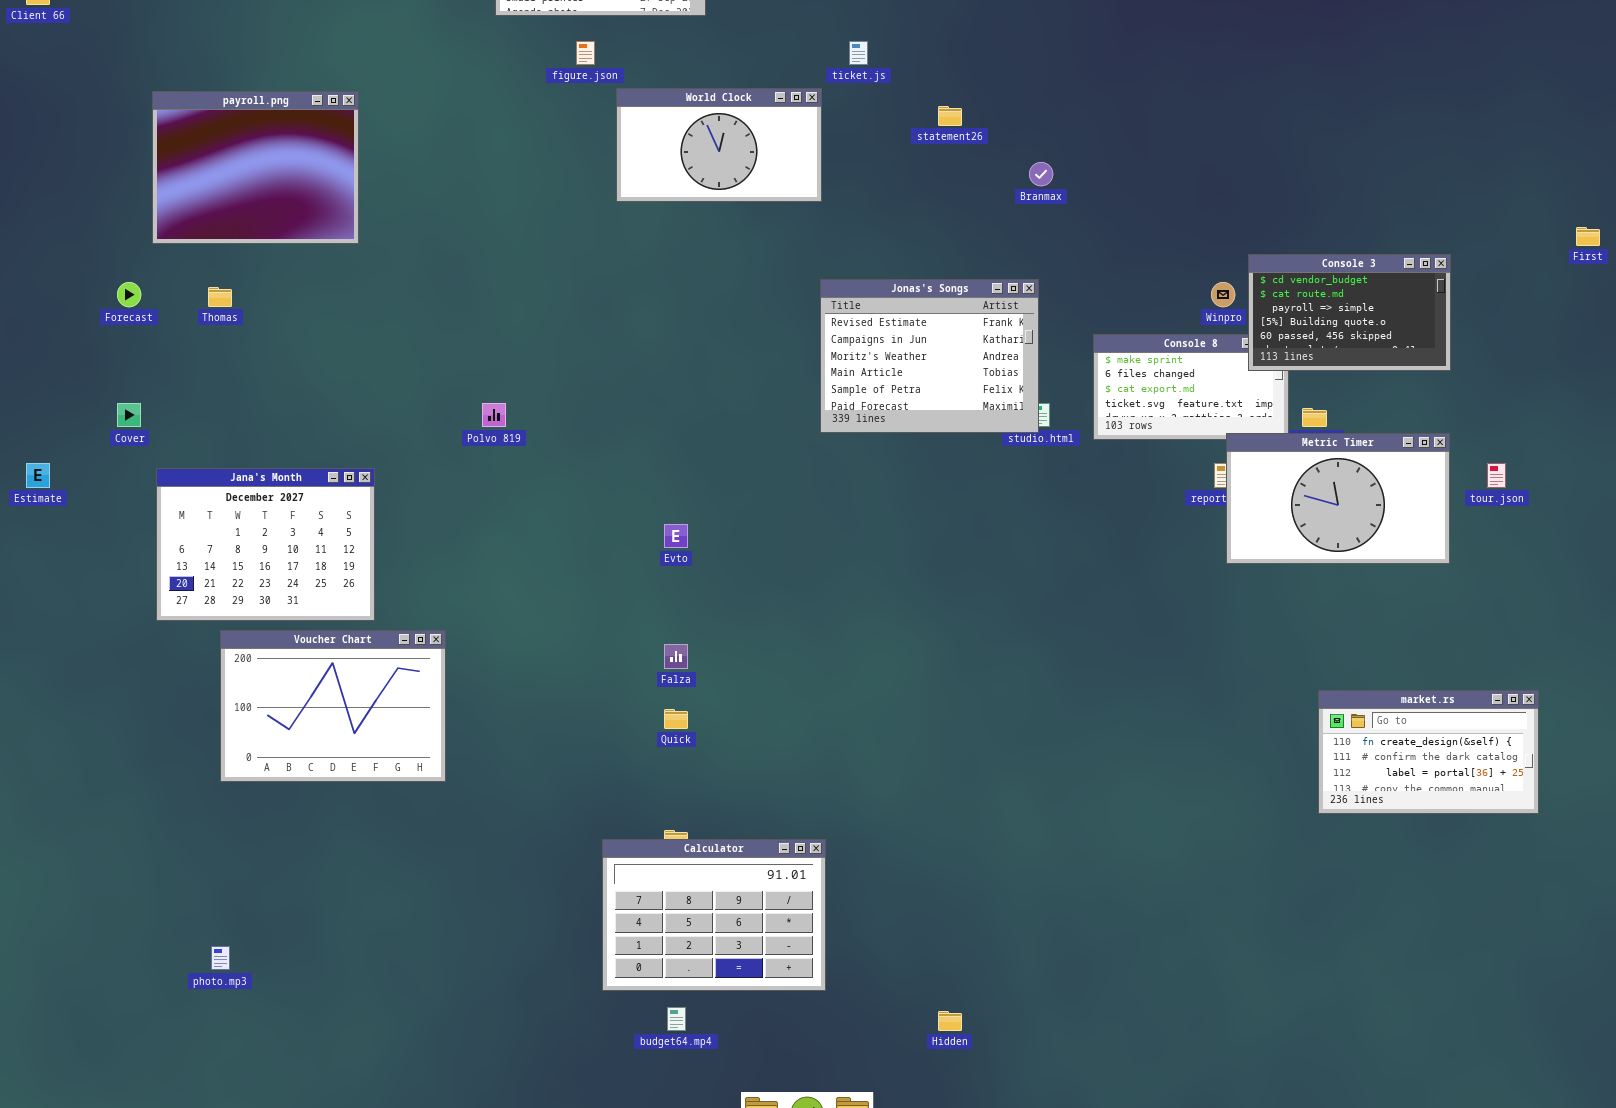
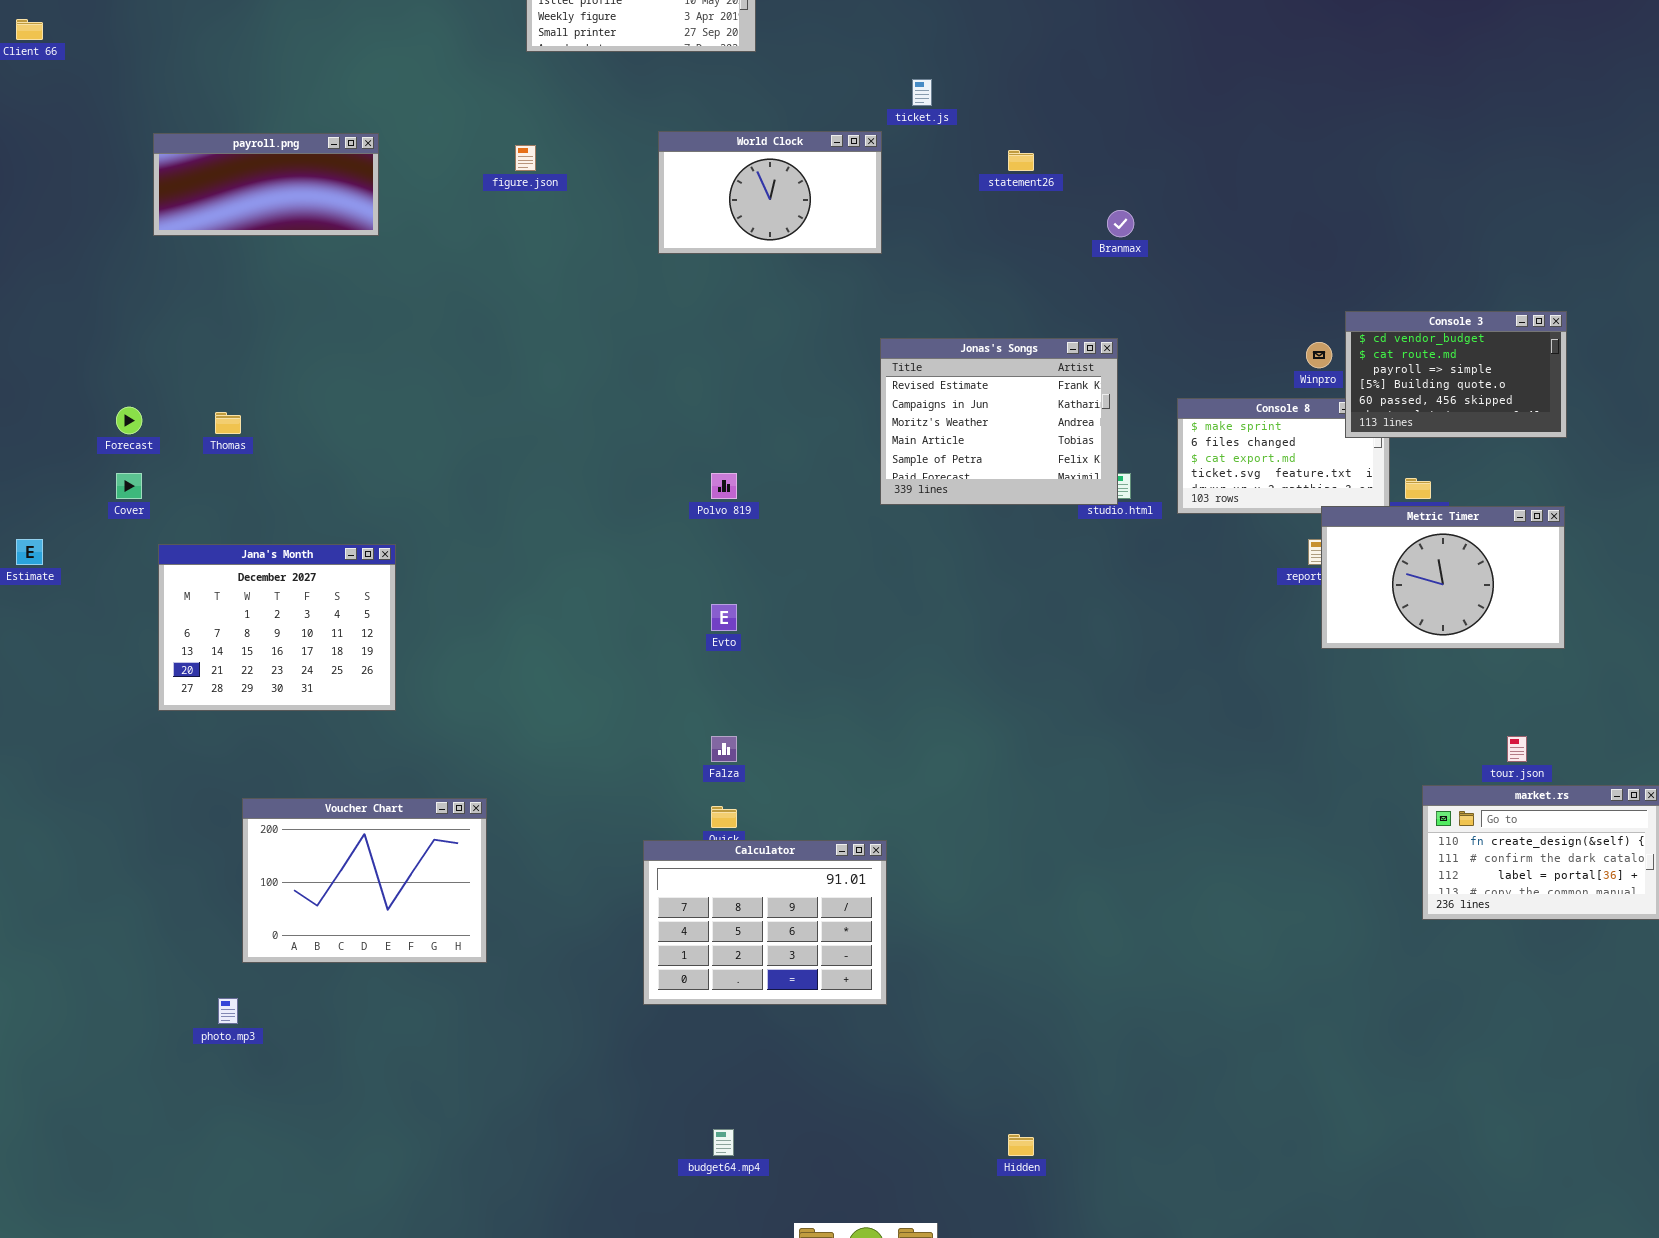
figure.json: [576,41,595,65] -> [515,145,536,171], moved
payroll.png: [152,91,359,244] -> [153,133,379,236], resized
Forecast: [117,282,141,307] -> [116,407,142,434], moved
Thomas: [208,287,232,307] -> [215,412,241,434], moved
Polvo 819: [482,403,506,427] -> [711,473,737,499], moved
tour.json: [1487,463,1506,488] -> [1507,736,1527,762], moved
Voucher Chart: [220,630,446,782] -> [242,798,487,963], moved
Calculator: [602,839,826,991] -> [643,840,887,1005], moved
photo.mp3: [211,946,230,970] -> [218,998,238,1024], moved

